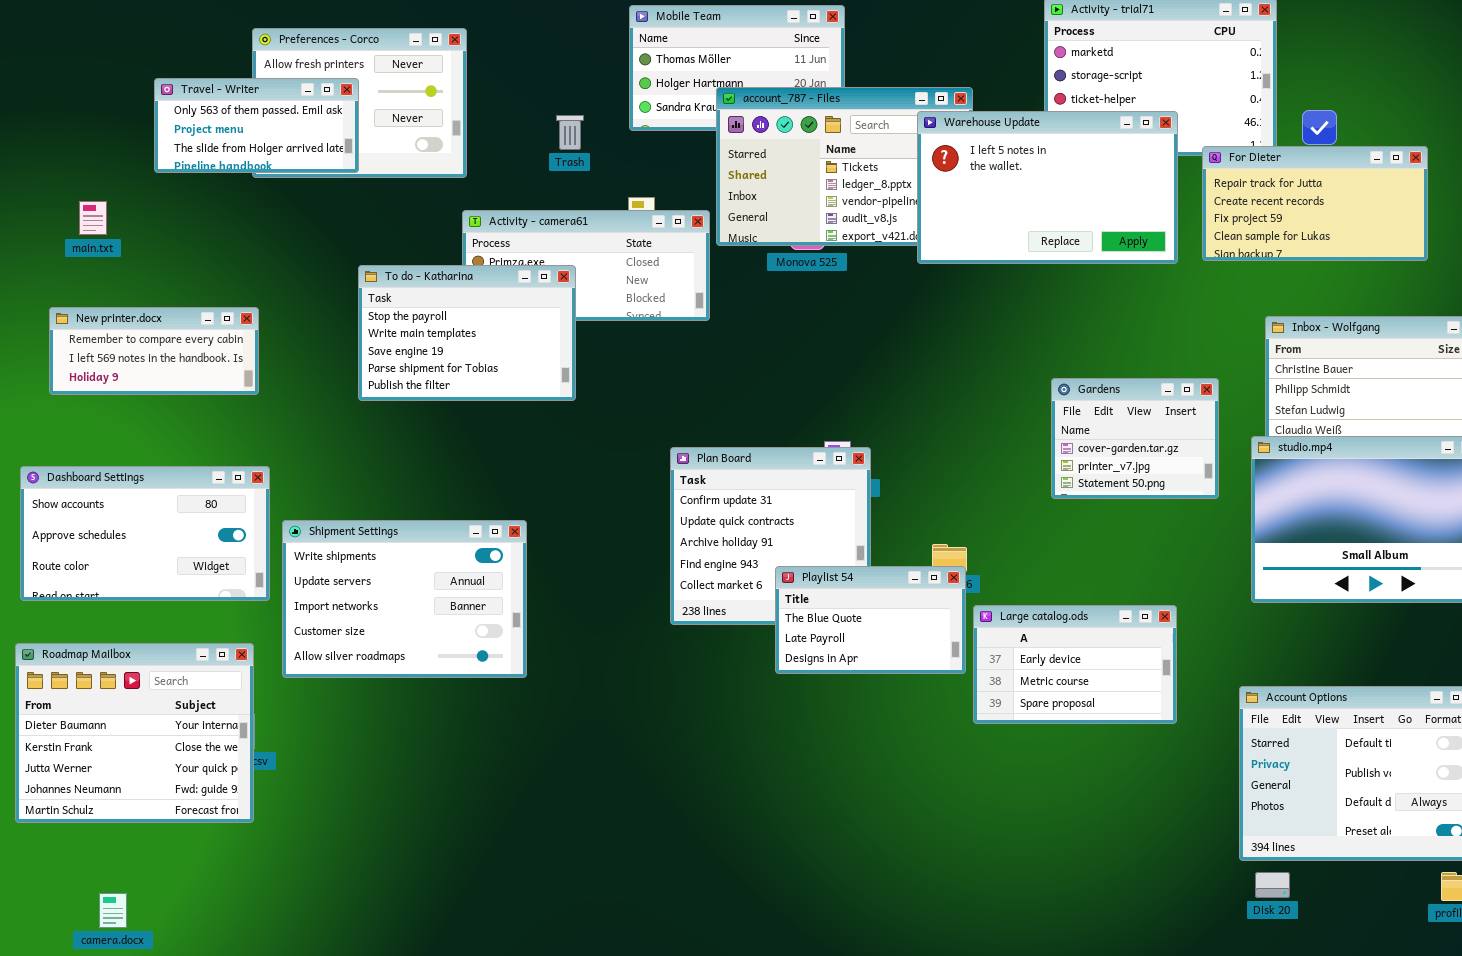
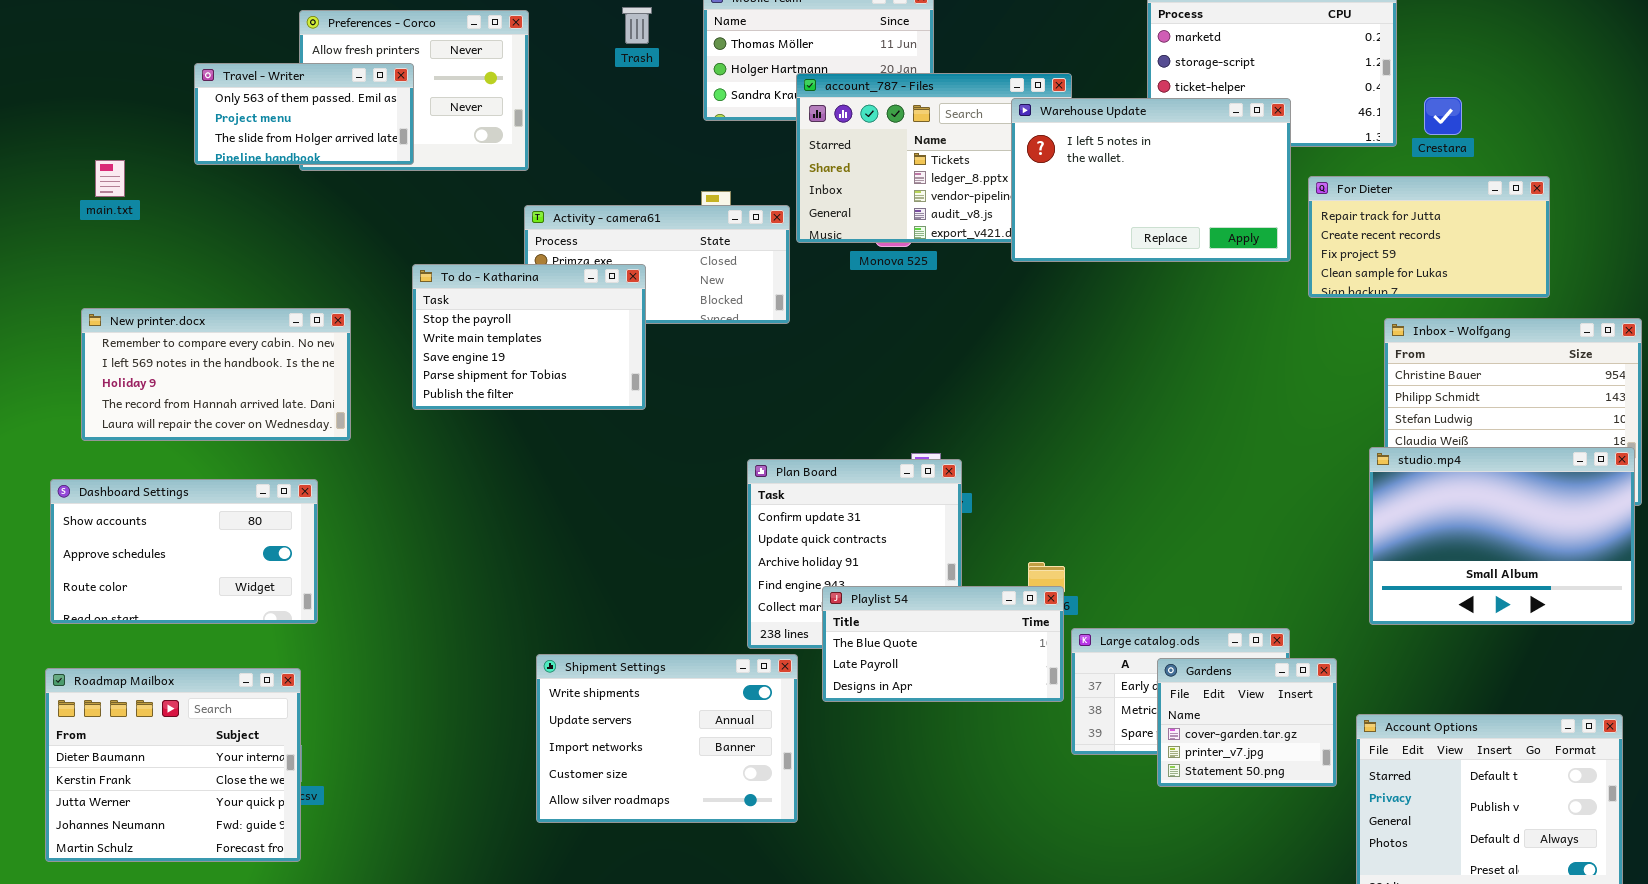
Trash: [556,115,584,150] -> [622,7,652,44], moved
For Dieter: [1202,146,1428,261] -> [1308,176,1550,298], moved
main.txt: [79,201,107,235] -> [95,160,125,197], moved
New printer.docx: [49,307,259,395] -> [81,308,351,441], resized
Gardens: [1051,378,1219,499] -> [1157,658,1337,787], moved
Shipment Settings: [282,520,527,678] -> [536,654,798,823], moved
Playlist 54: [775,566,966,674] -> [822,586,1064,702], resized

